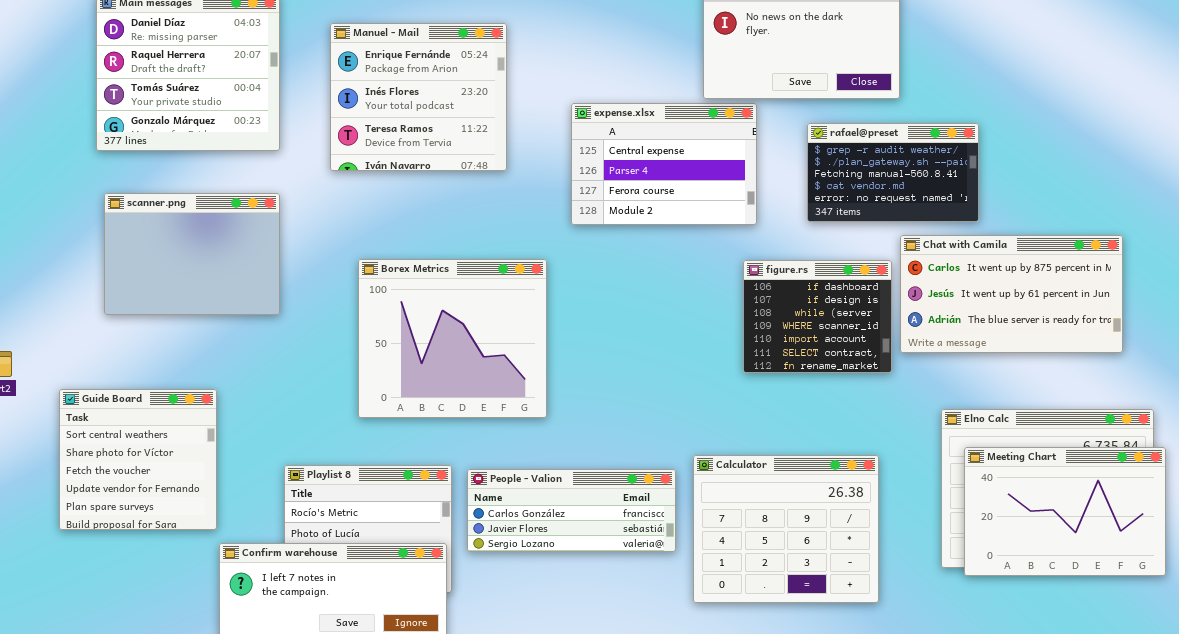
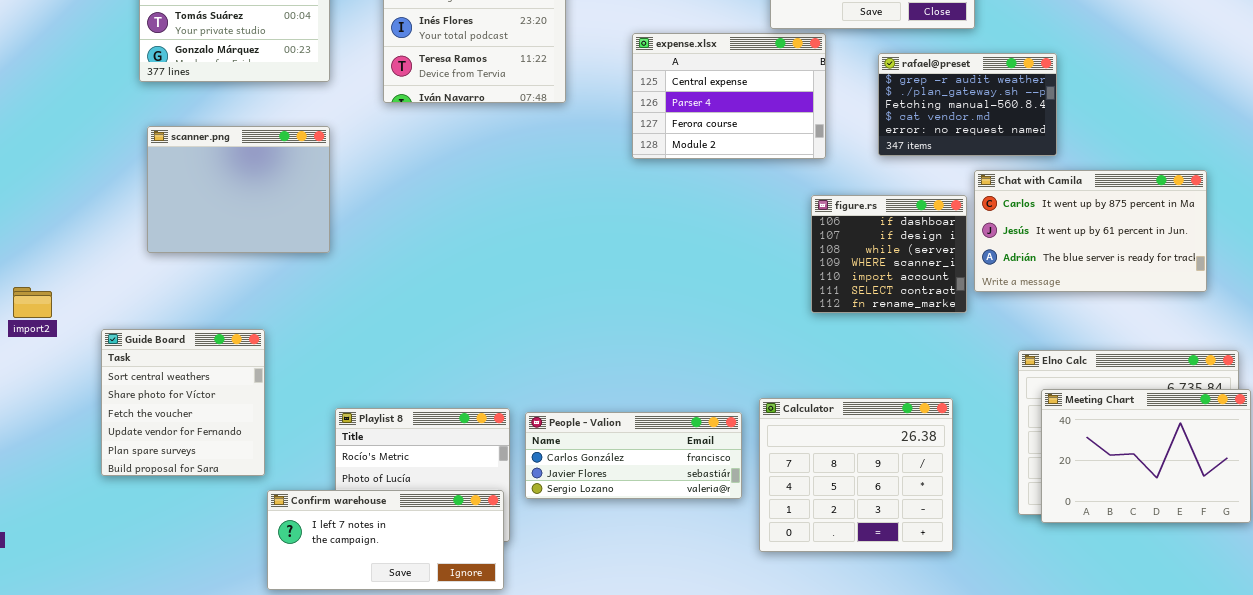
Borex Metrics: [358,259,547,418] -> none, closed

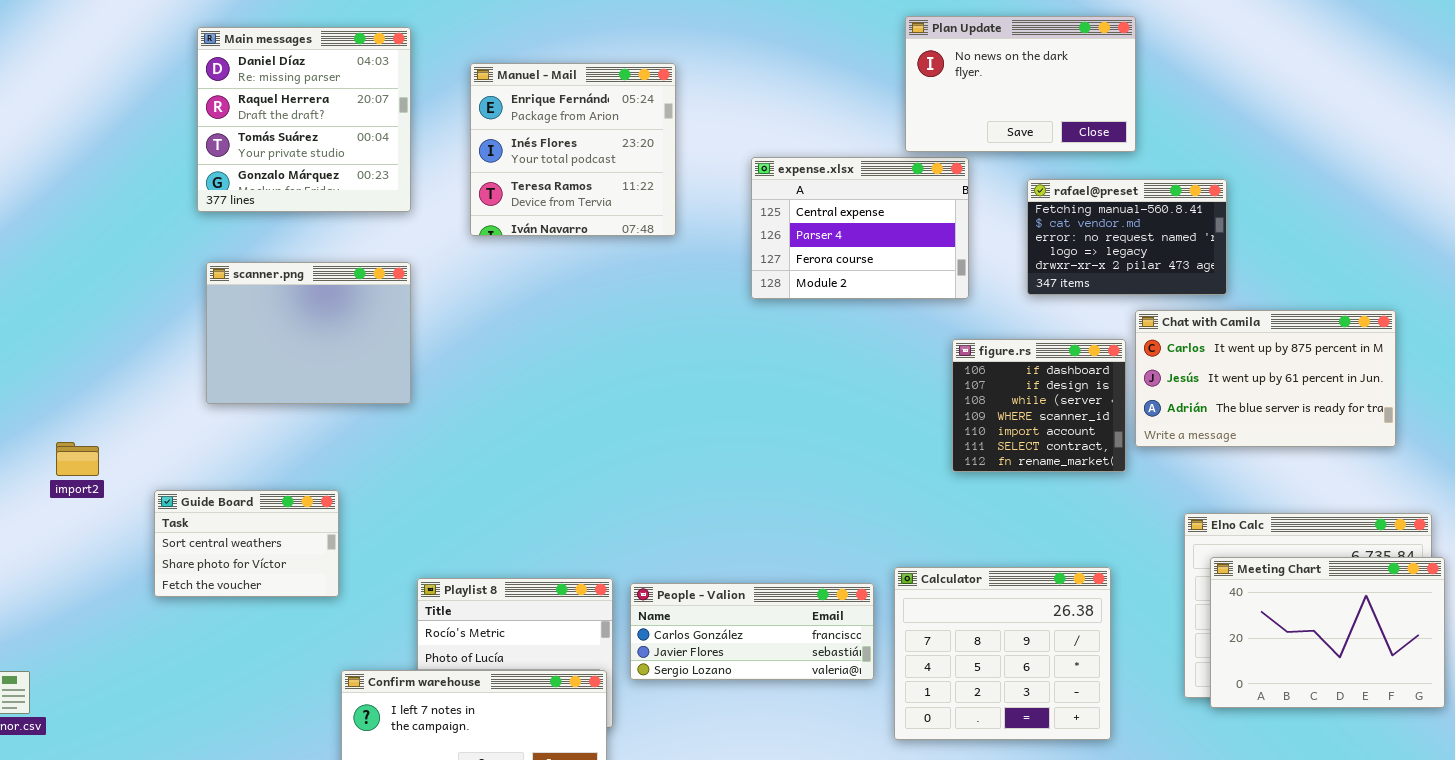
rafael@preset: [878,53,1057,156] -> [1027,179,1227,295], scrolled down 2 rows
Guide Board: [101,329,265,476] -> [154,490,339,597], resized

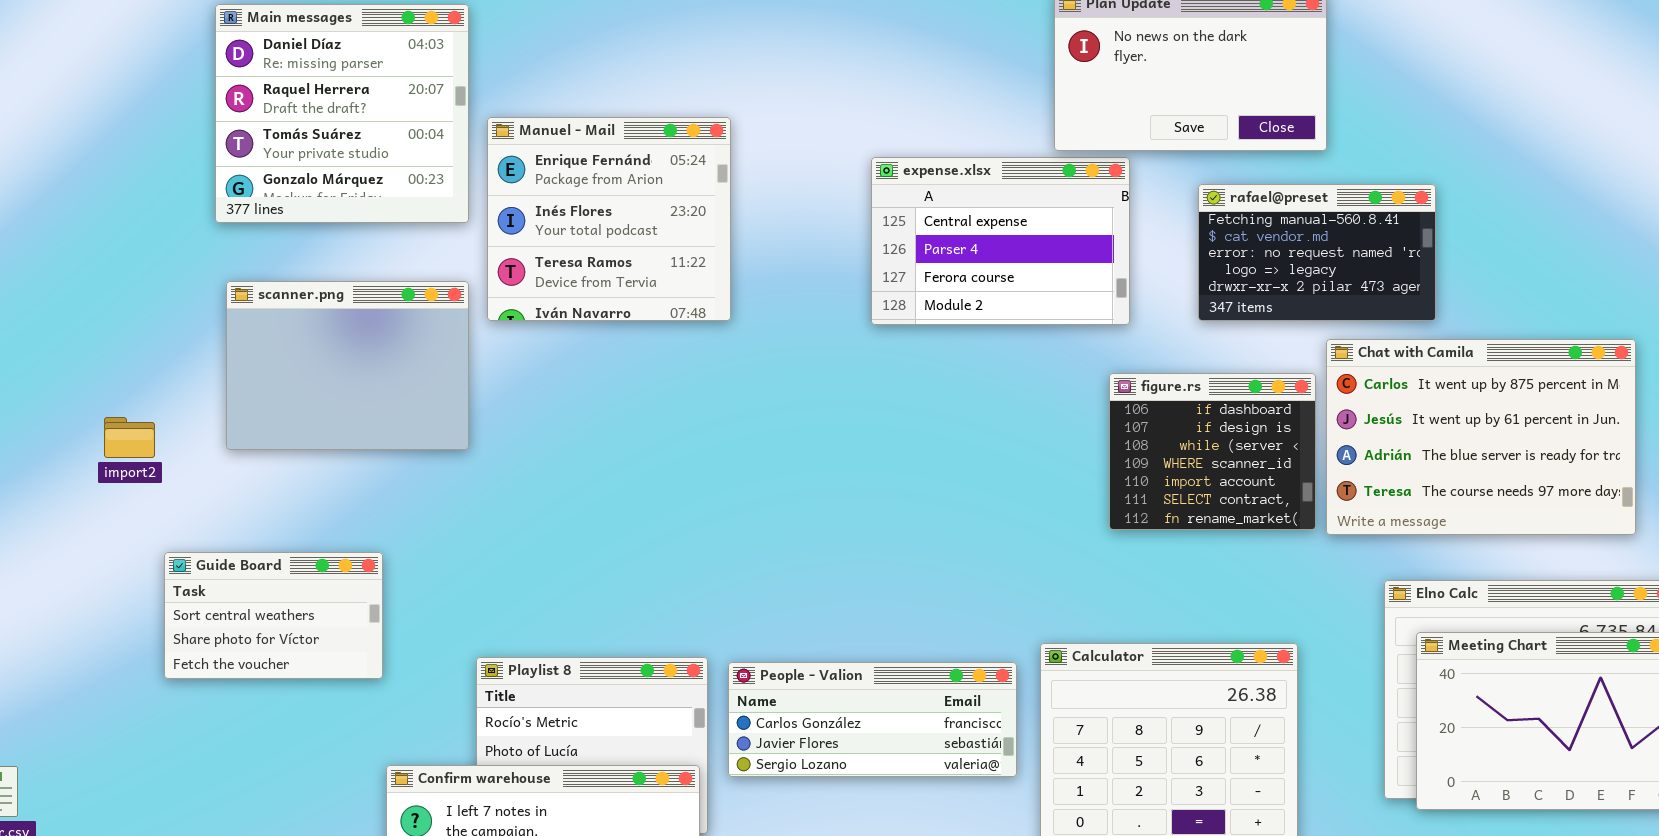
Manuel - Mail: [470,63,676,236] -> [487,117,731,321], moved
Chat with Camila: [1135,310,1396,447] -> [1326,339,1636,535], resized
import2: [56,442,99,476] -> [104,417,155,458], moved

